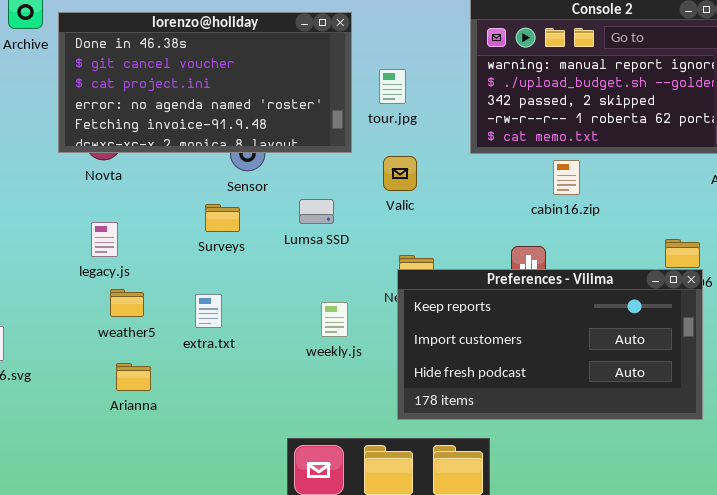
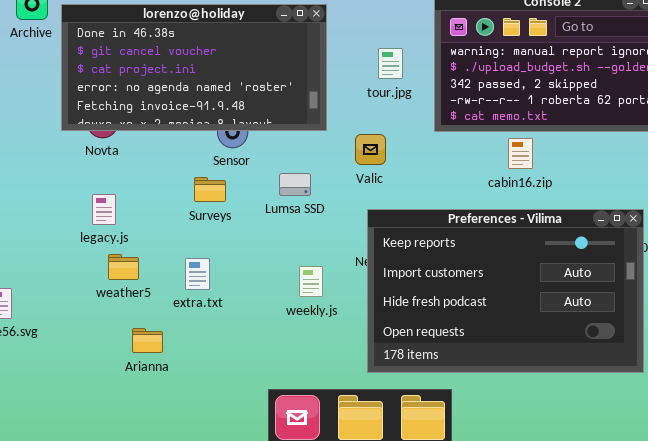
tour.jpg: [379,69,406,104] -> [378,48,403,79], moved
Preferences - Vilima: [397,269,703,420] -> [367,209,644,373], resized
Arianna: [116,363,151,391] -> [132,328,163,353], moved

